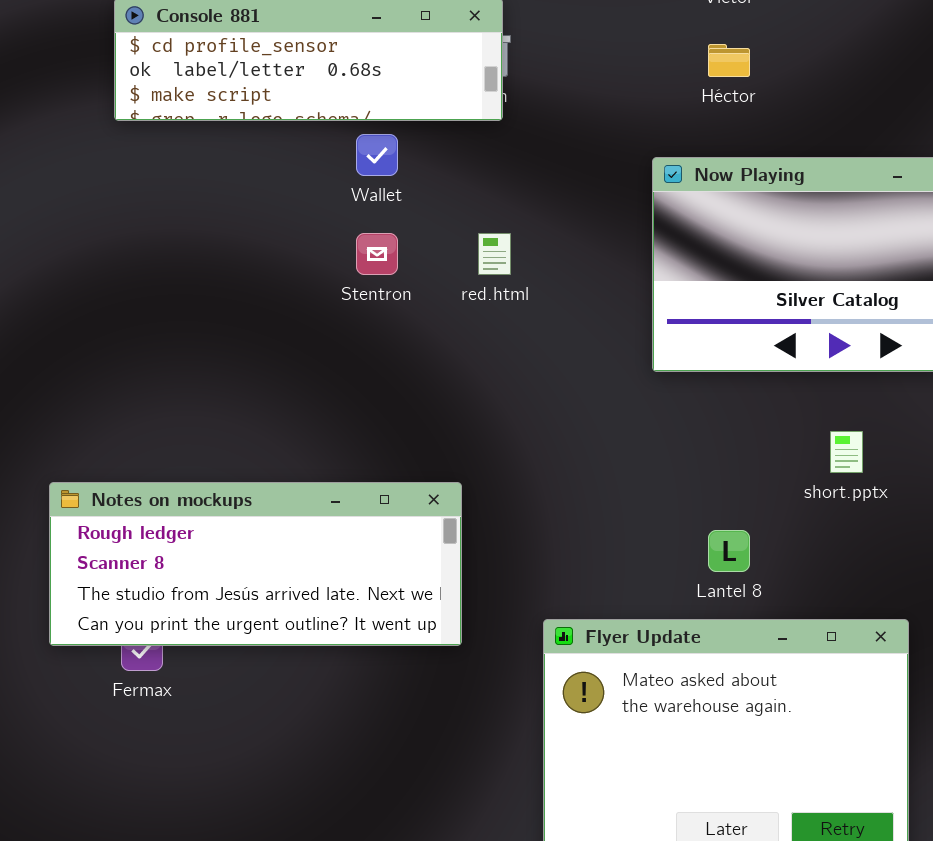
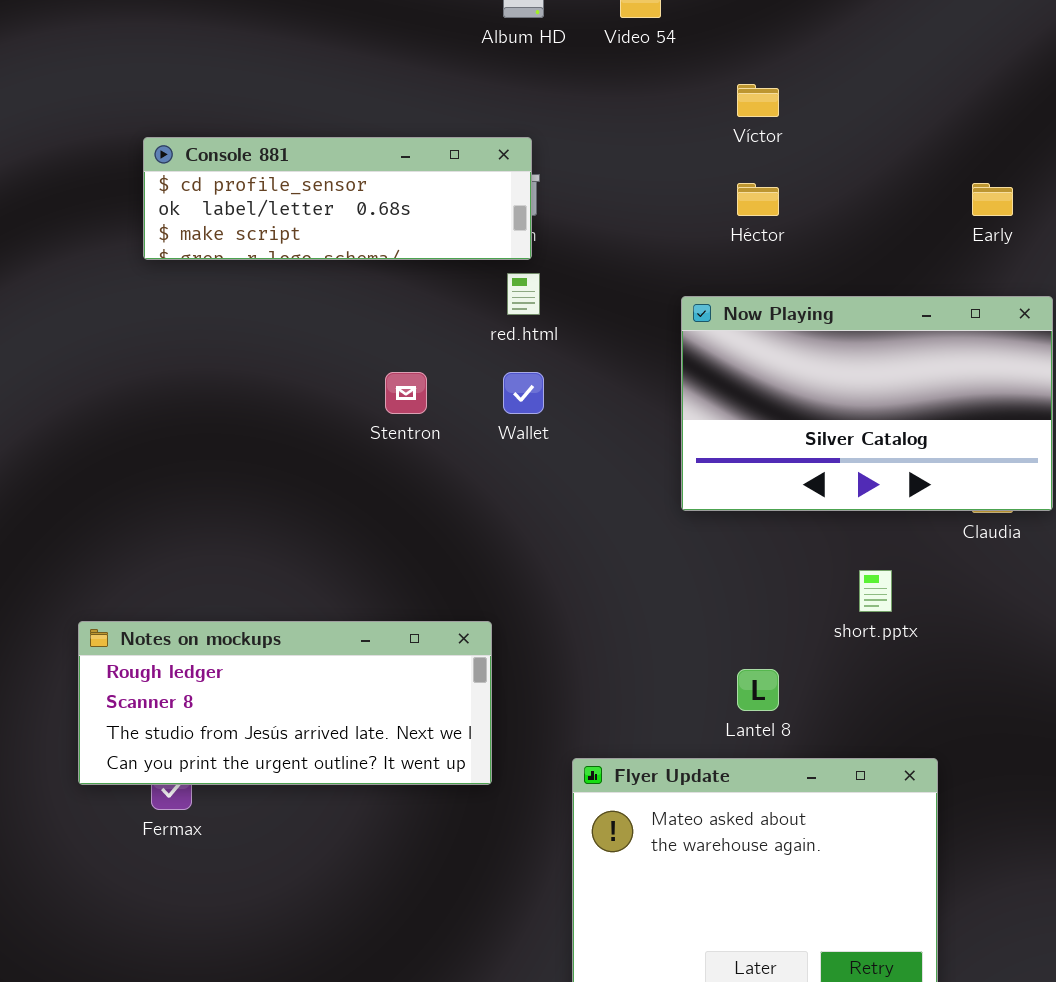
Wallet: [356,134,398,176] -> [503,372,544,414], moved
red.html: [478,233,511,275] -> [507,273,540,315], moved

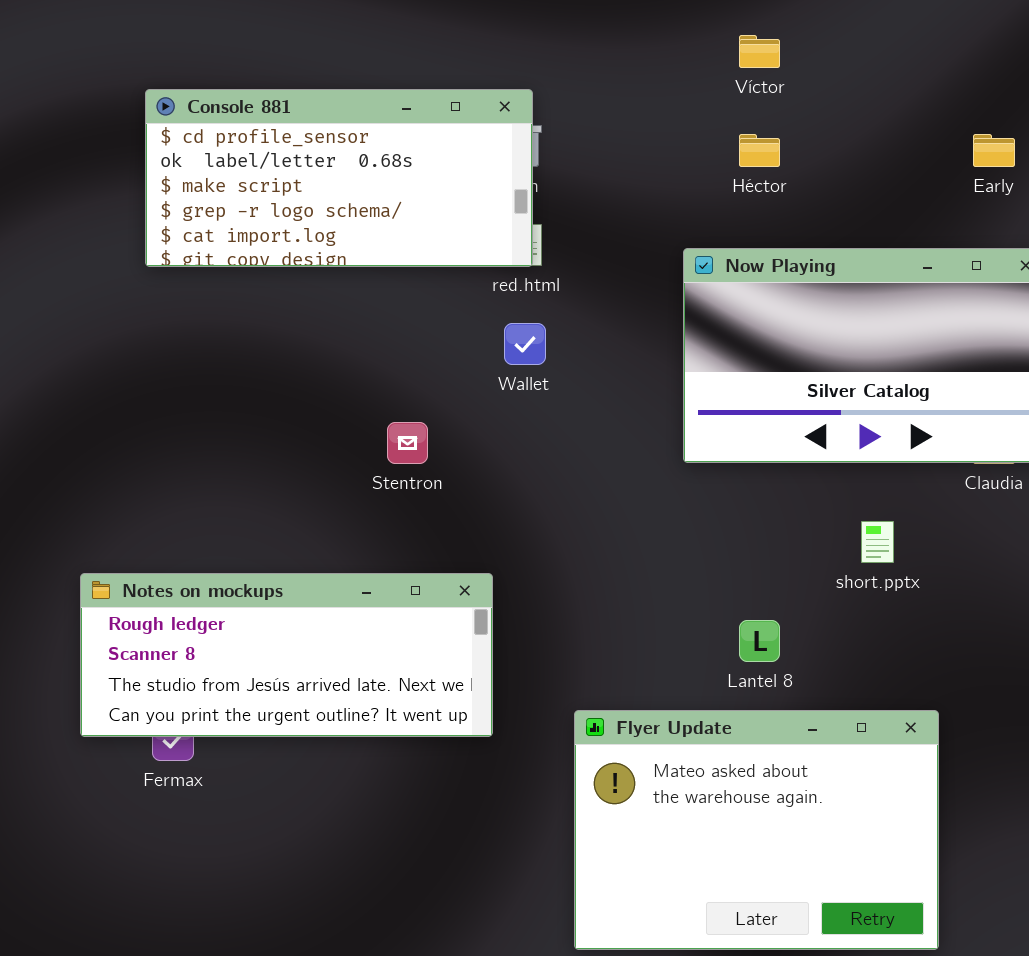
Console 881: [143,137,532,260] -> [145,89,533,267], resized
Stentron: [385,372,427,414] -> [387,422,428,464], moved

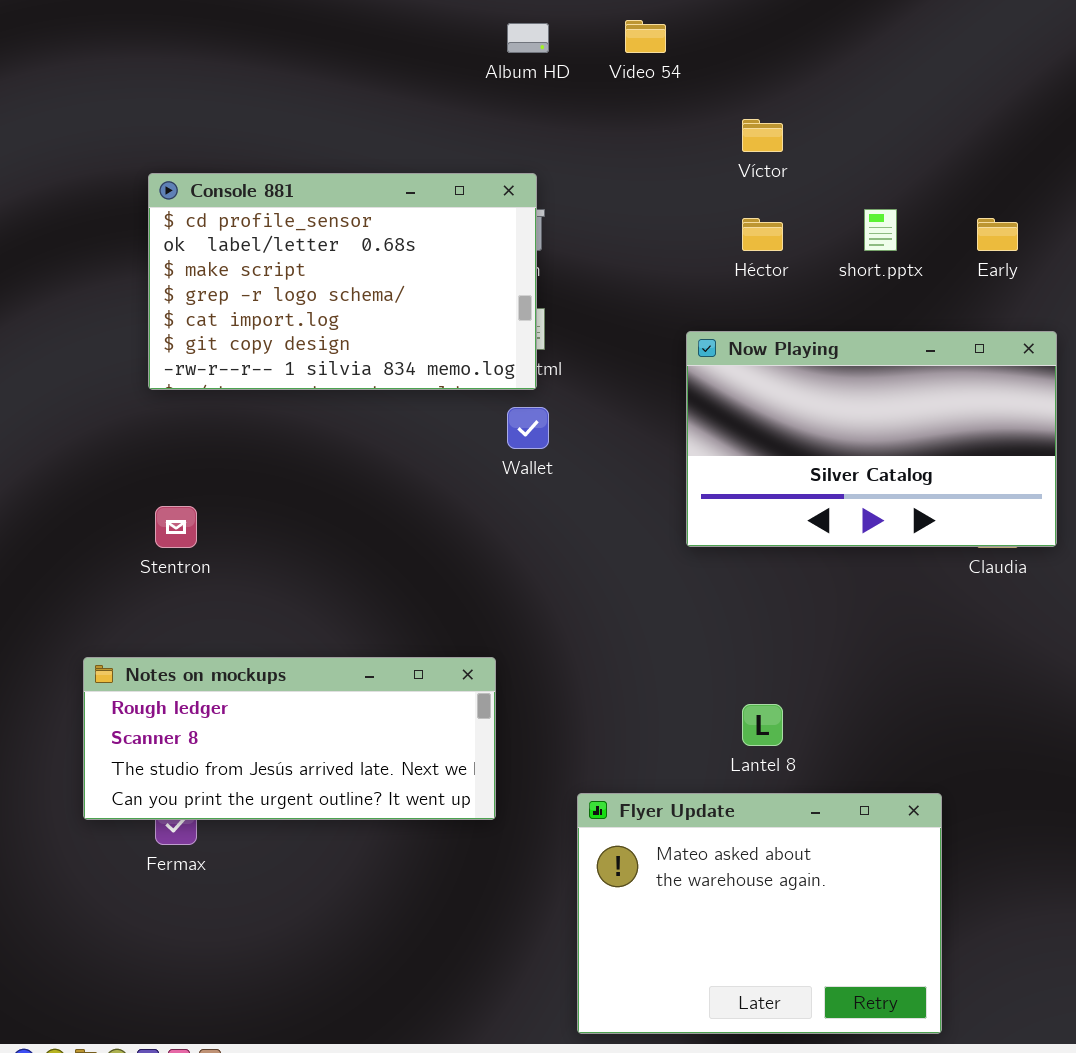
Console 881: [145,89,533,267] -> [148,173,537,390], resized
Stentron: [387,422,428,464] -> [155,506,197,548], moved
short.pptx: [861,521,894,563] -> [864,209,897,251], moved

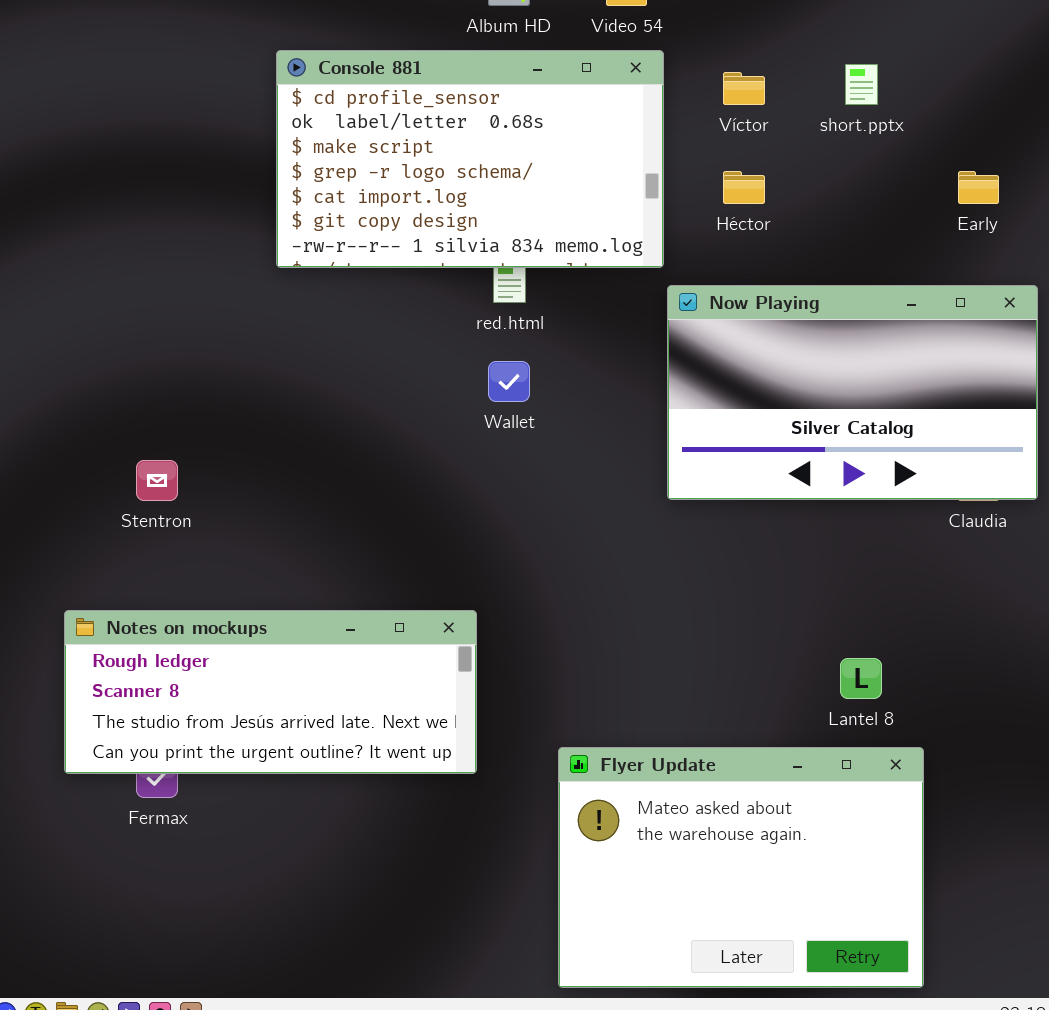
Console 881: [148,173,537,390] -> [276,50,664,268], moved
short.pptx: [864,209,897,251] -> [845,64,878,105], moved
Lantel 8: [742,704,783,746] -> [840,658,882,699], moved

